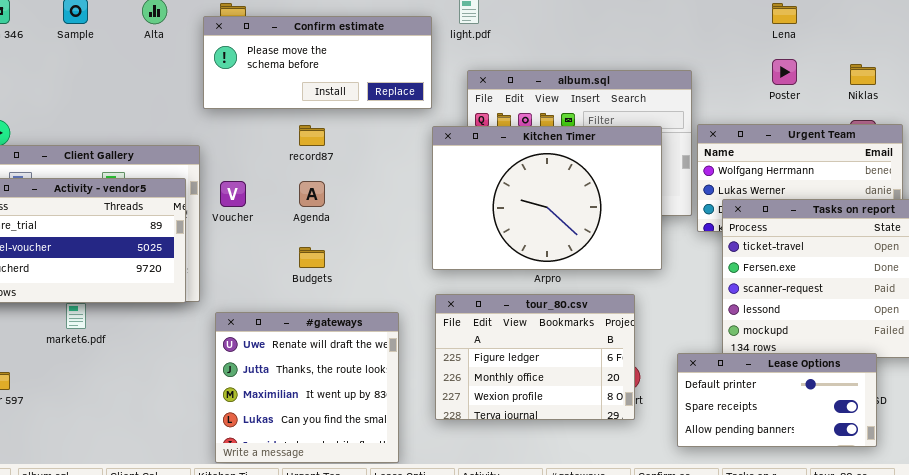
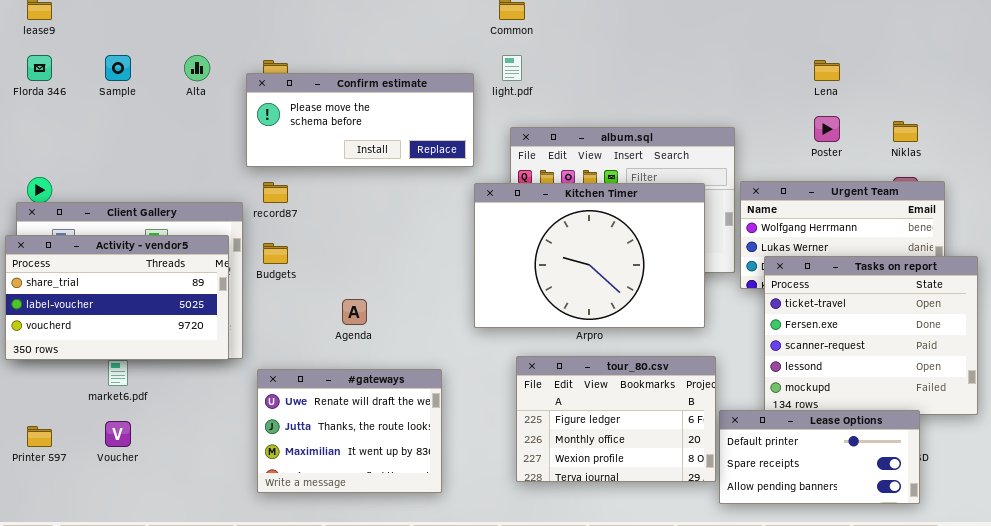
record87: [299,125,325,146] -> [263,182,288,203], moved
Voucher: [220,181,246,207] -> [105,421,131,447], moved
Agenda: [299,181,325,207] -> [342,299,367,325], moved
Budgets: [299,247,325,268] -> [263,243,288,264], moved
tour_80.csv: [435,294,635,420] -> [516,356,716,482], moved
#gateways: [215,312,399,463] -> [257,369,442,493], resized

